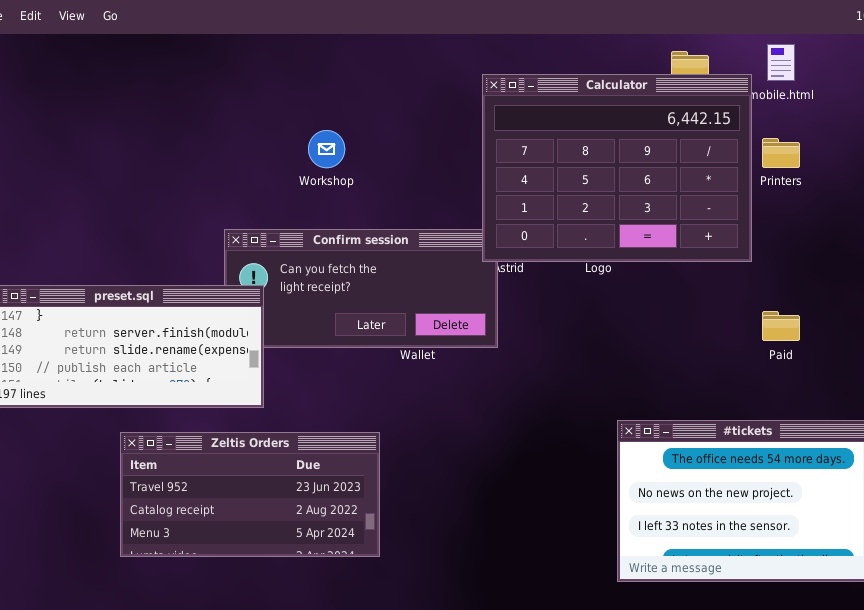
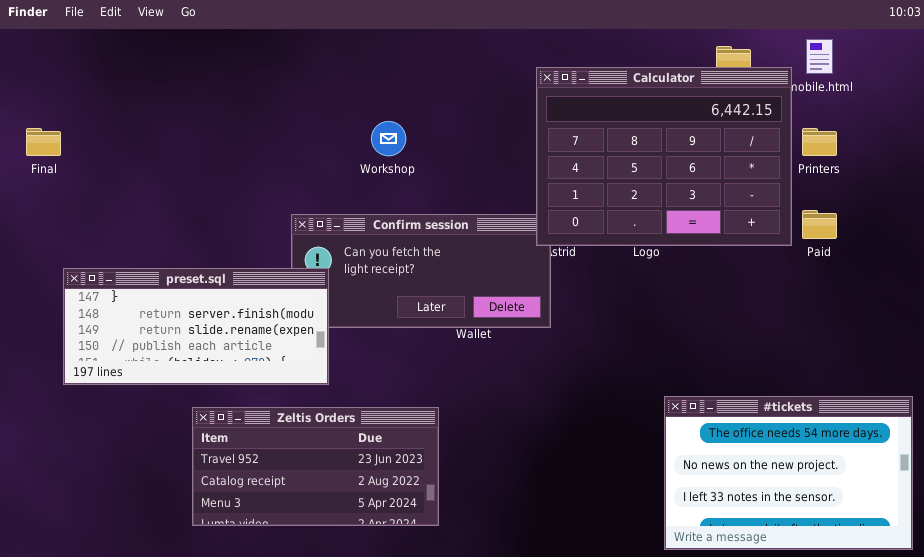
Paid: [762,311,800,341] -> [802,210,837,239], moved

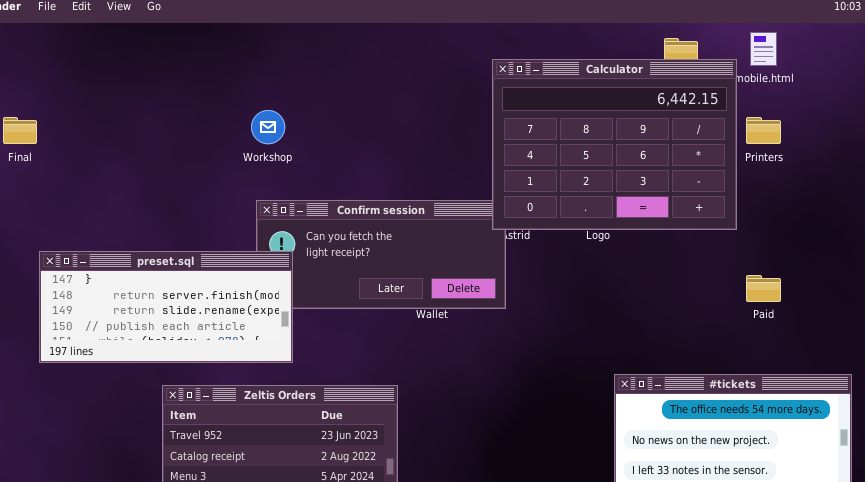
Workshop: [371,121,406,156] -> [251,110,285,144], moved
Paid: [802,210,837,239] -> [746,275,781,302], moved

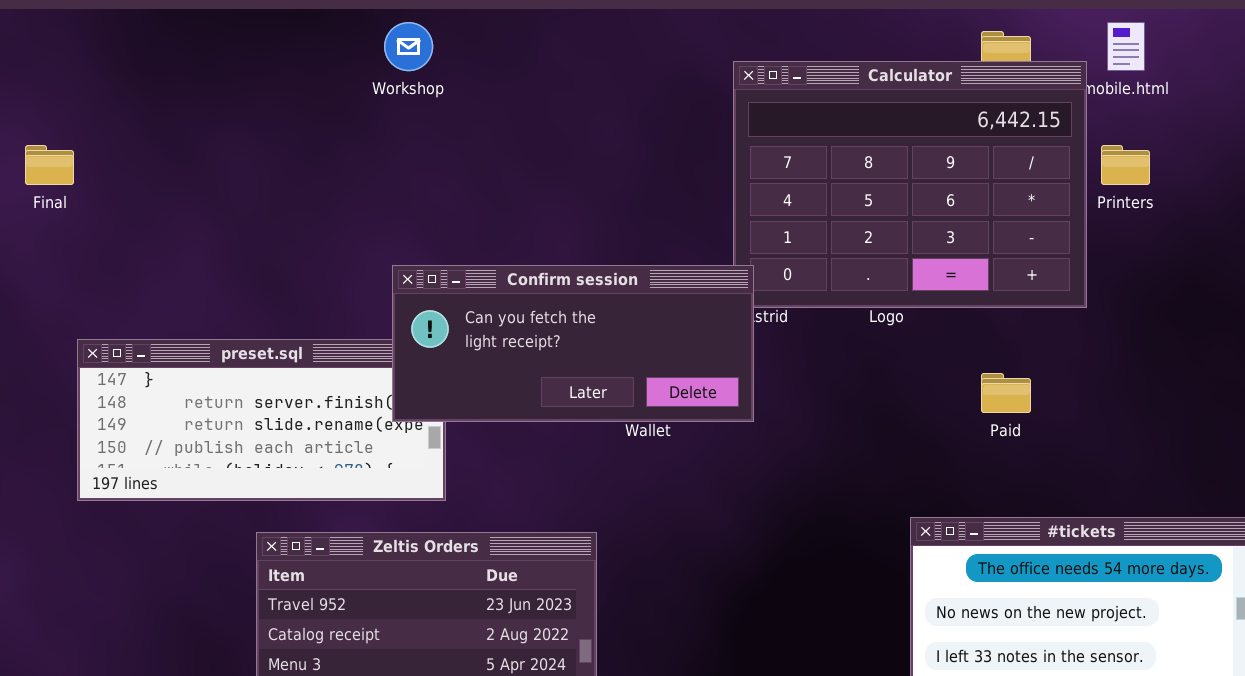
Workshop: [251,110,285,144] -> [384,22,433,71], moved
Confirm session: [256,200,506,309] -> [392,265,754,422], raised
Paid: [746,275,781,302] -> [981,373,1031,413], moved

